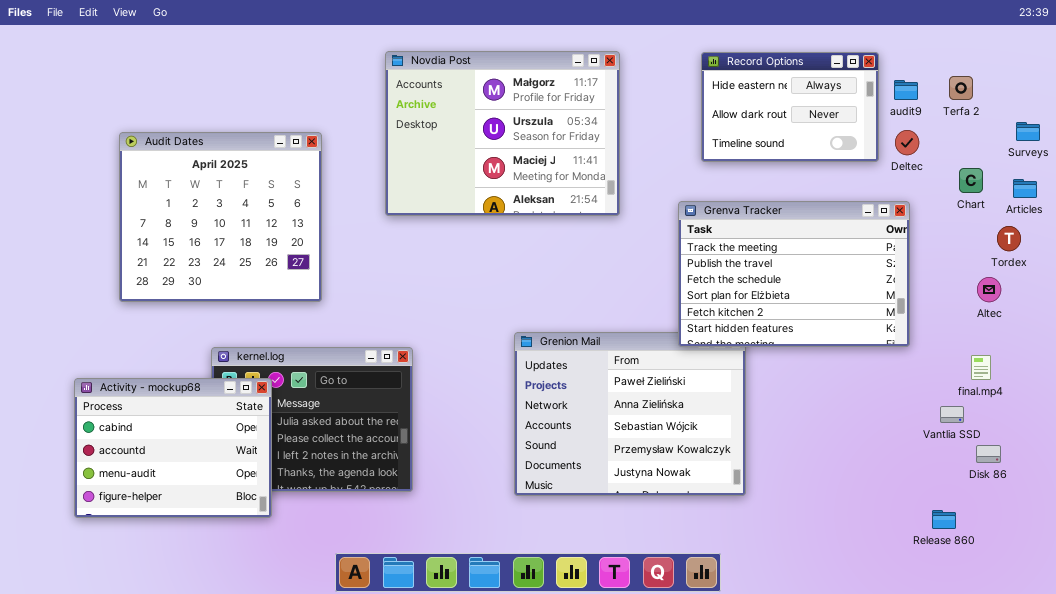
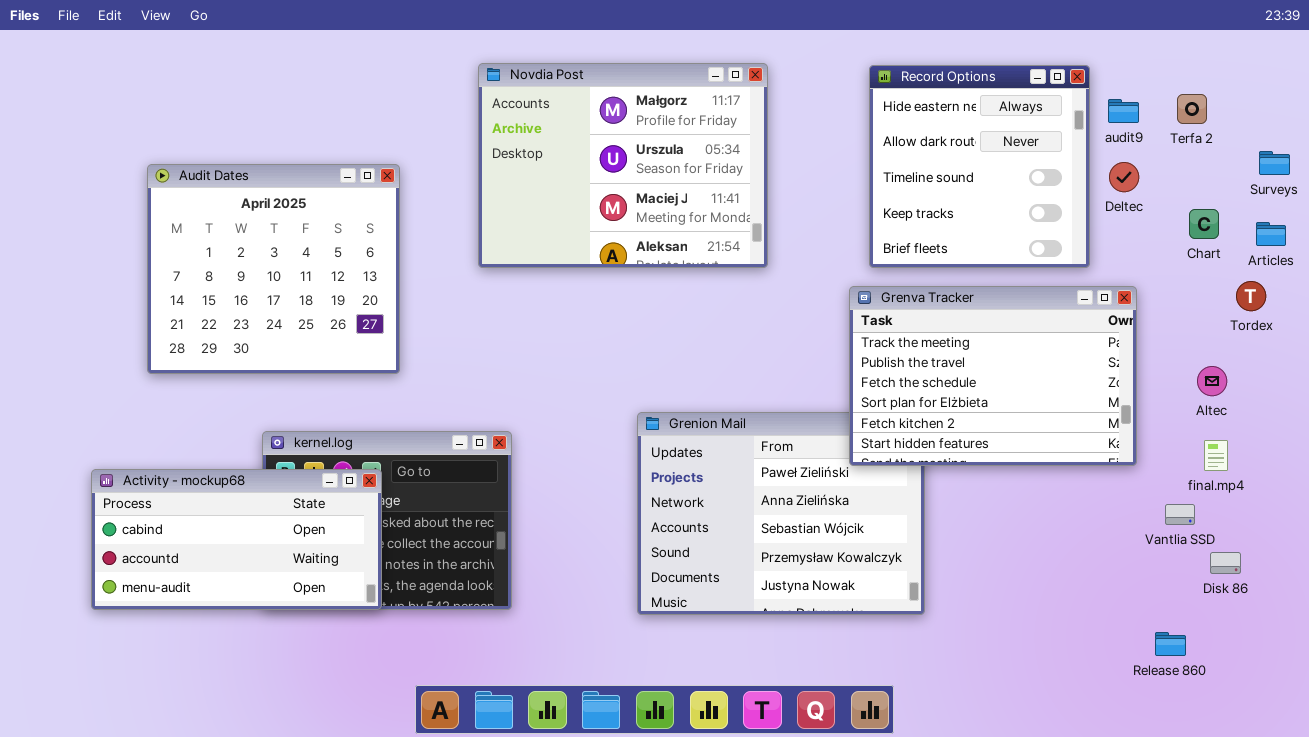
Record Options: [701,52,879,162] -> [869,65,1090,268], resized
Grenva Tracker: [678,201,910,347] -> [849,286,1137,466], moved
Altec: [977,277,1001,302] -> [1197,366,1227,396], moved
Activity - mockup68: [74,378,272,518] -> [91,469,382,610], resized

